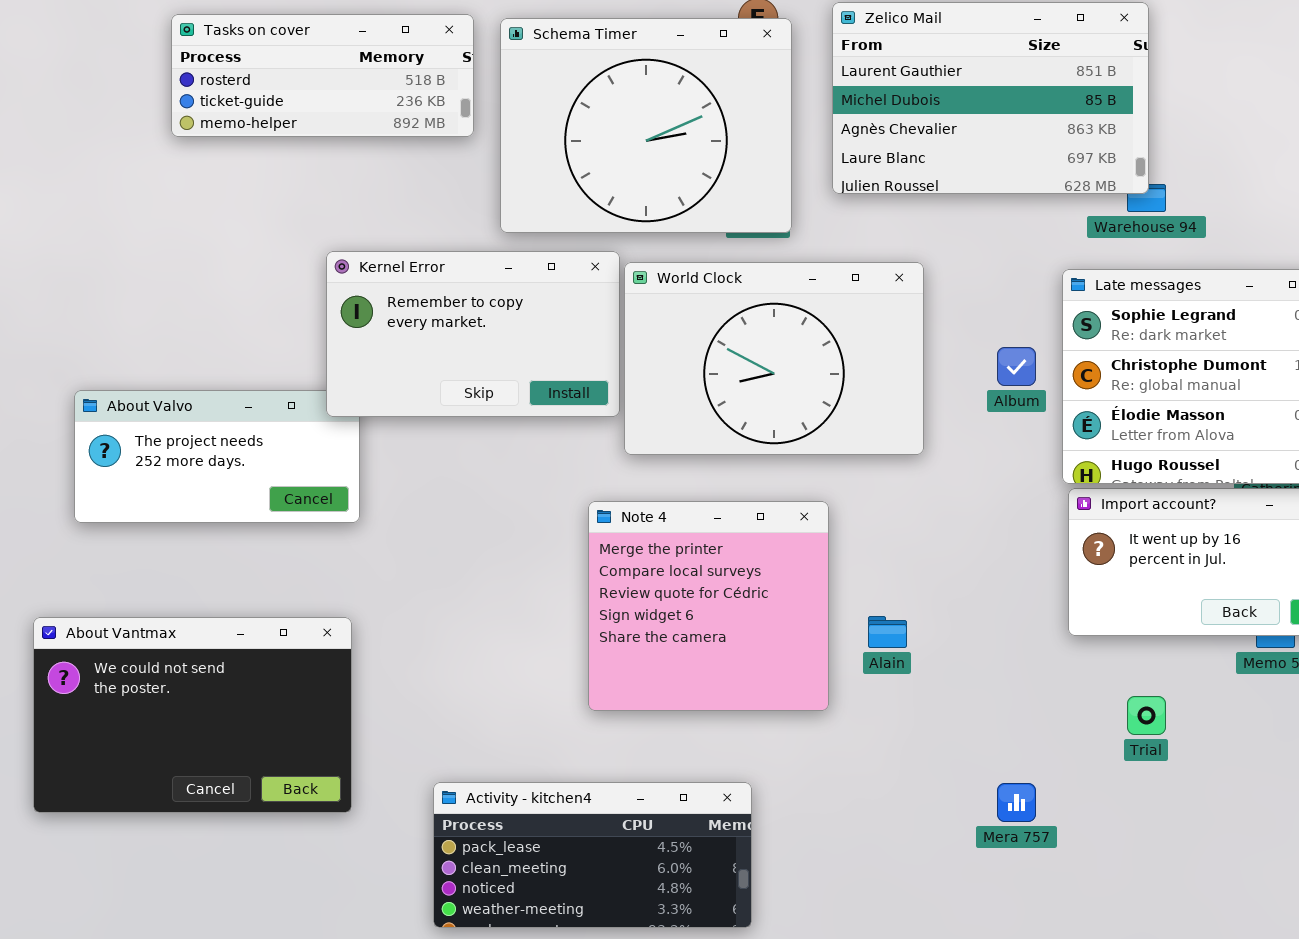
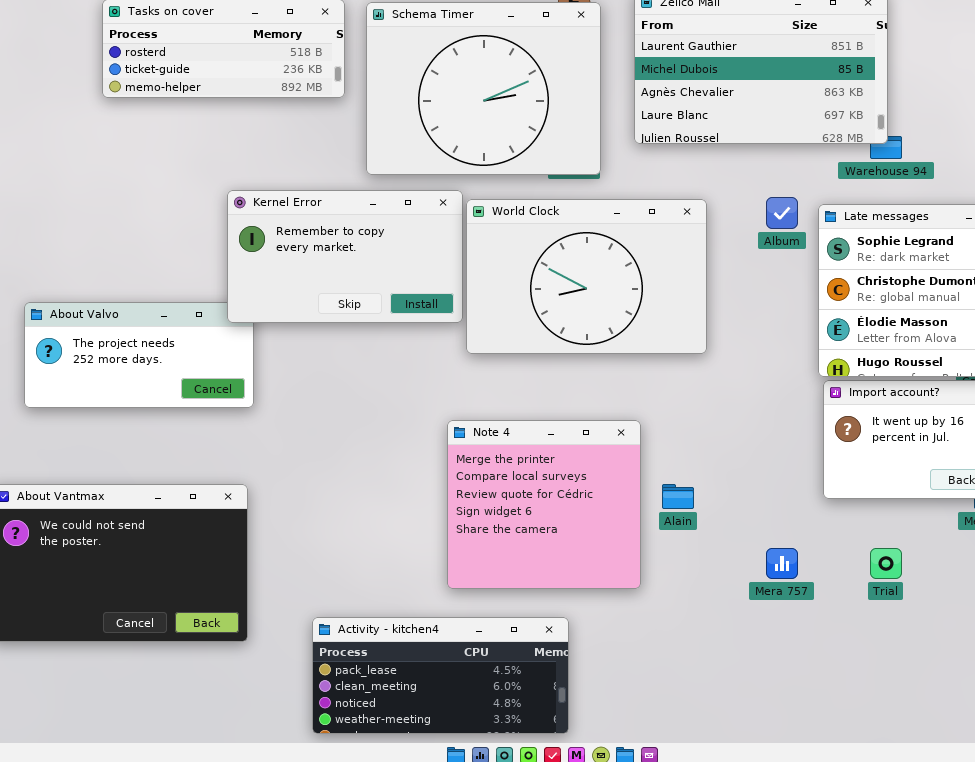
Album: [997,347,1036,386] -> [766,197,798,229], moved
Note 4: [588,501,829,711] -> [447,420,641,589], moved
Mera 757: [997,783,1036,822] -> [766,548,798,579], moved

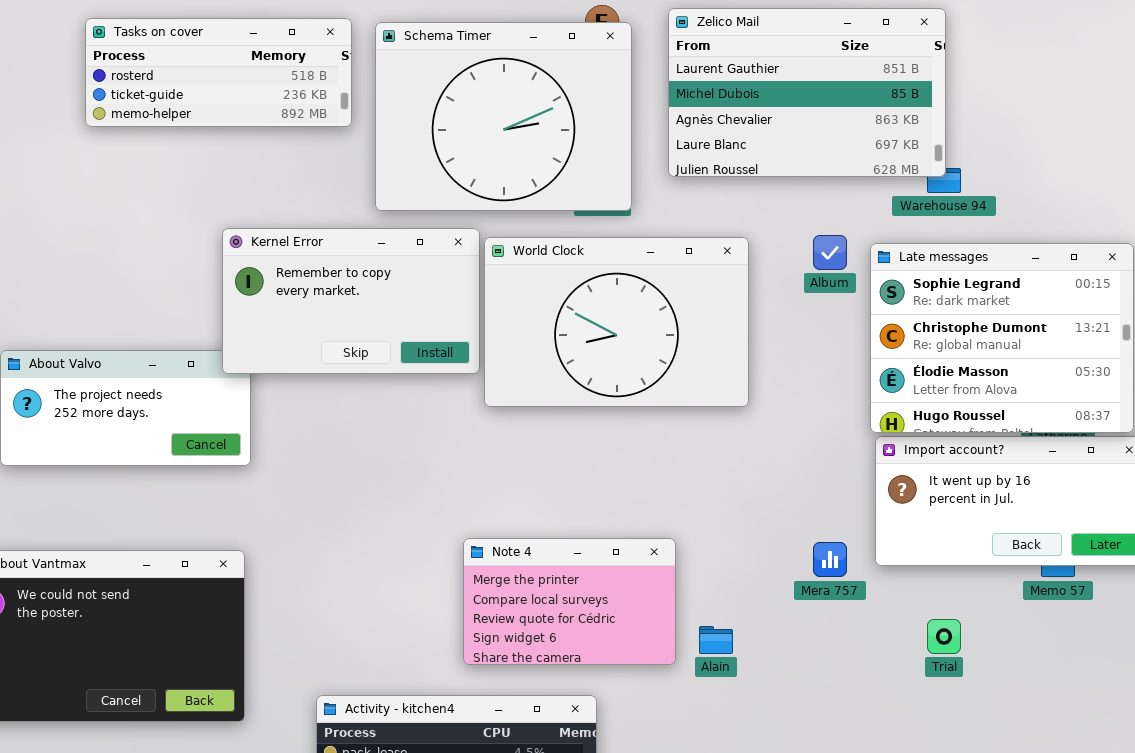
Note 4: [447,420,641,589] -> [463,538,676,665], resized
Alain: [662,484,694,509] -> [699,626,733,654], moved
Mera 757: [766,548,798,579] -> [813,542,847,577], moved

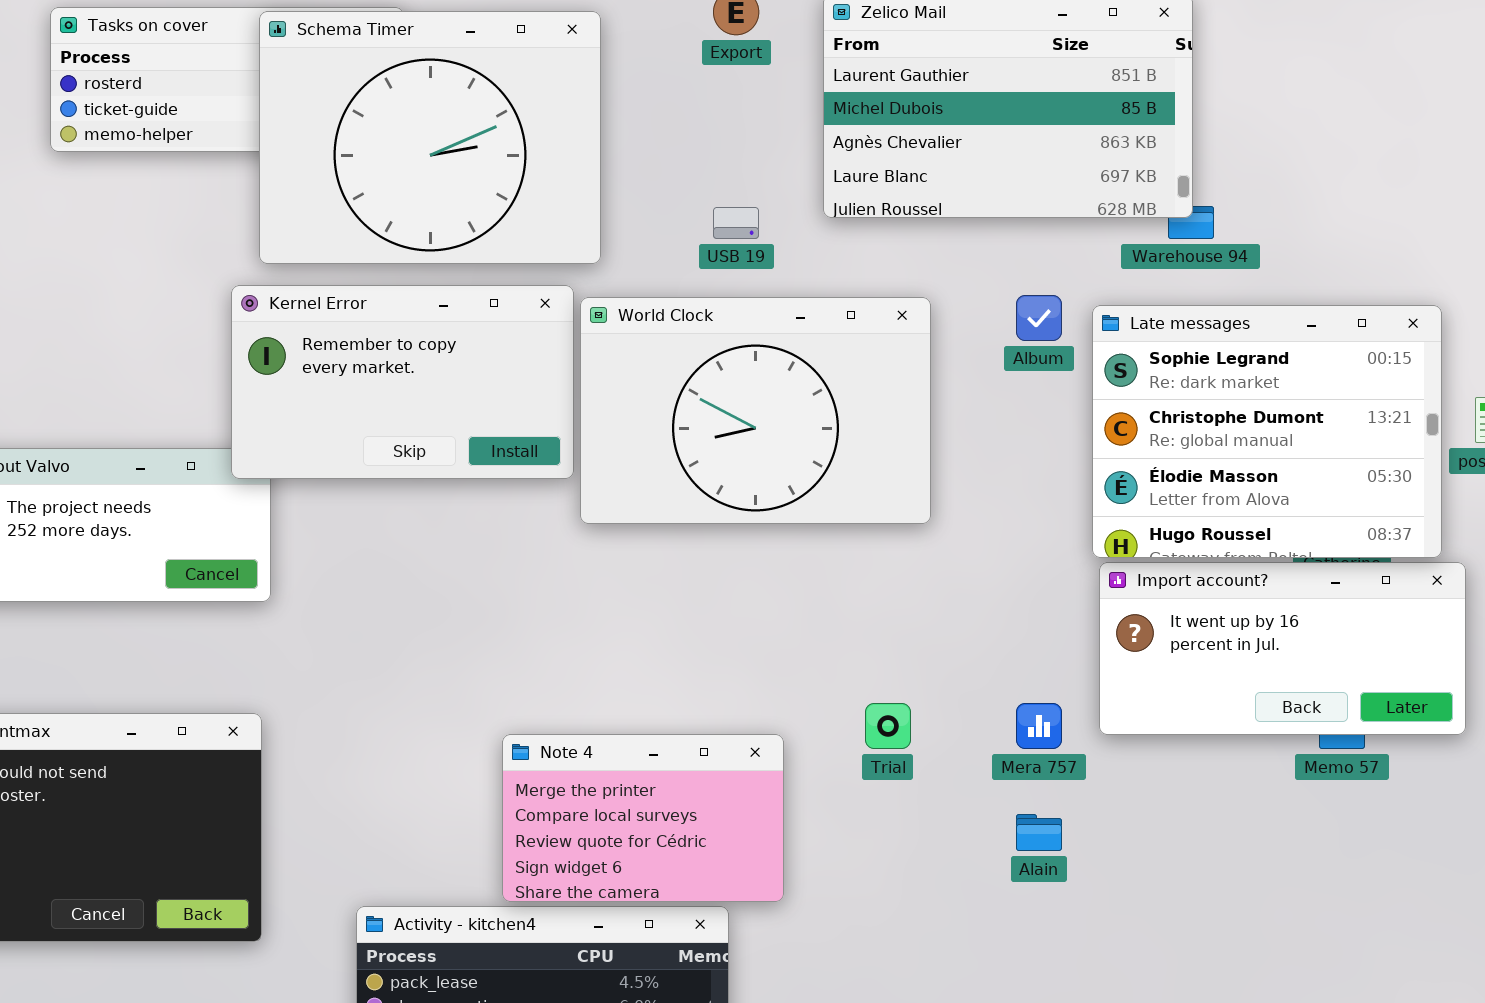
Schema Timer: [375,22,632,211] -> [259,11,601,264], moved
Note 4: [463,538,676,665] -> [502,734,784,902], moved
Trial: [927,619,961,654] -> [865,703,911,749], moved
Alain: [699,626,733,654] -> [1016,814,1062,851], moved

